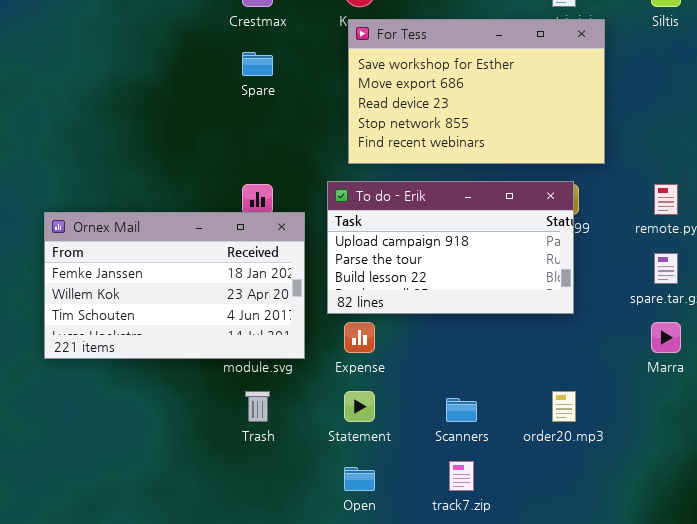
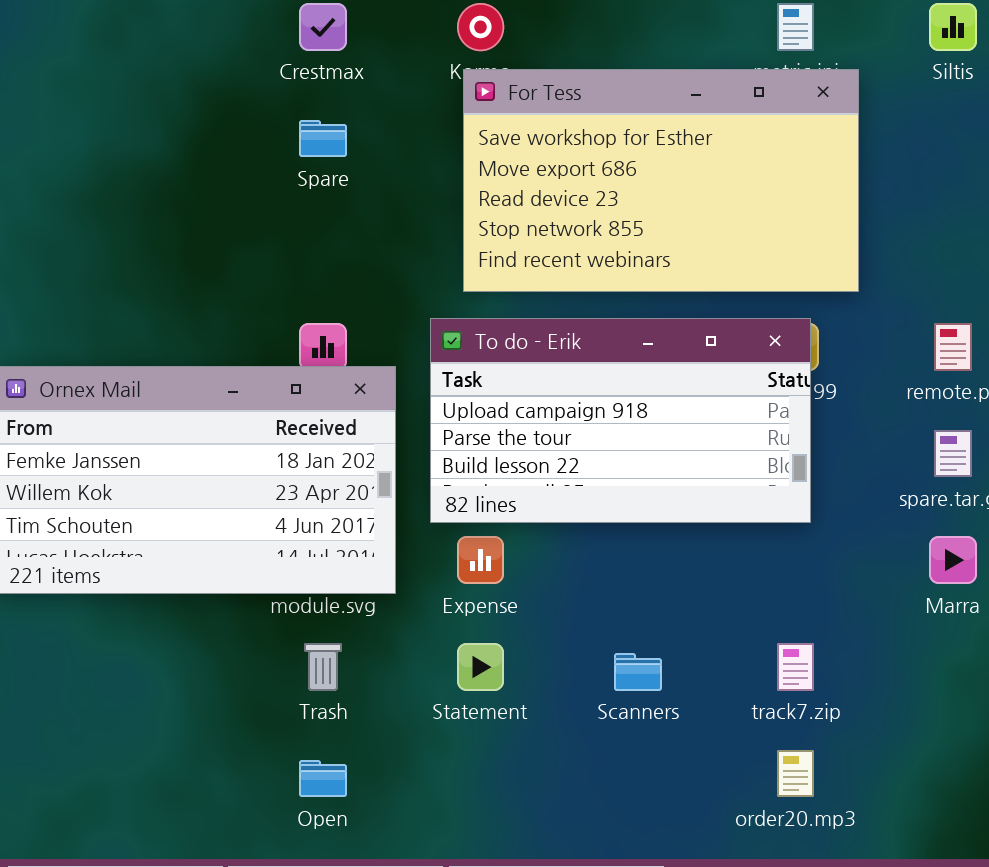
order20.mp3: [552,391,576,422] -> [777,750,814,797], moved
track7.zip: [449,461,474,491] -> [777,643,814,691], moved
Open: [344,467,375,491] -> [299,760,347,797], moved

